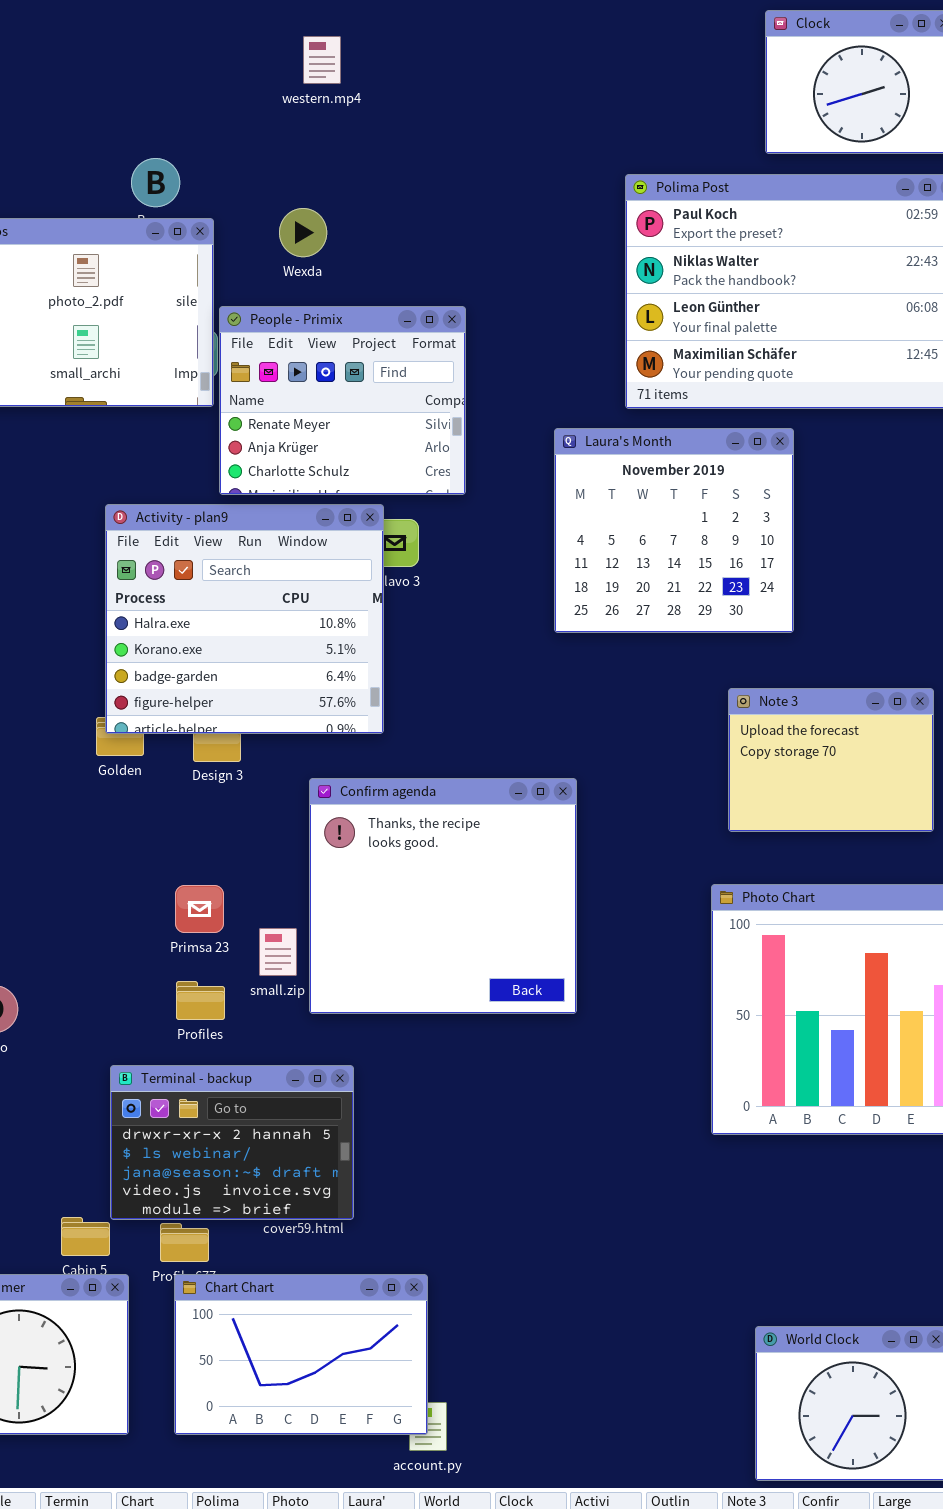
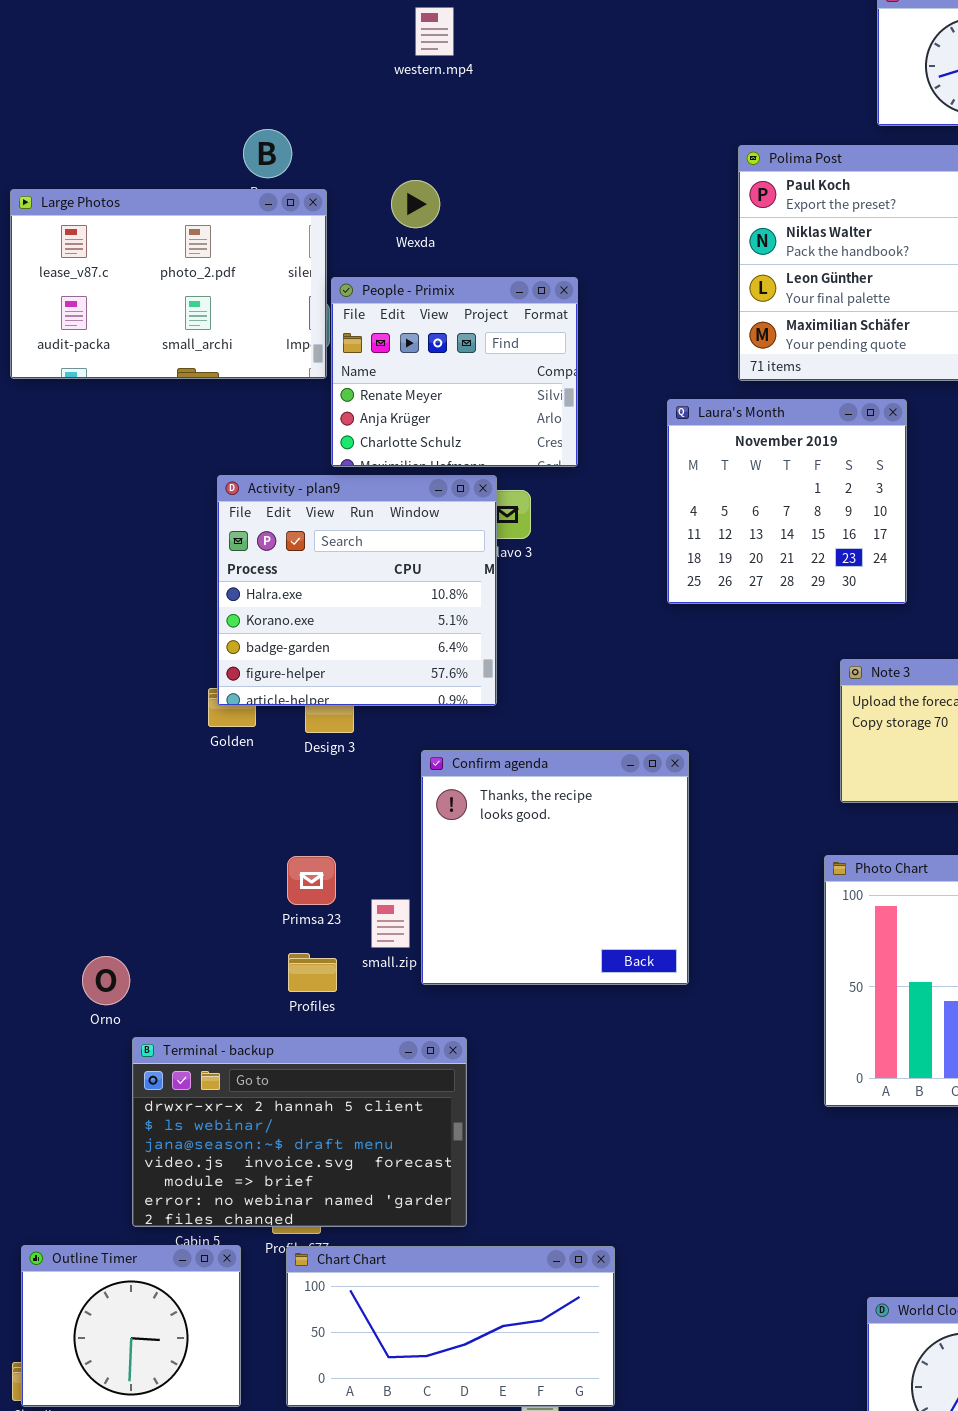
Terminal - backup: [110,1065,354,1220] -> [132,1037,467,1227], resized
Chart Chart: [174,1274,428,1435] -> [286,1246,615,1407], resized

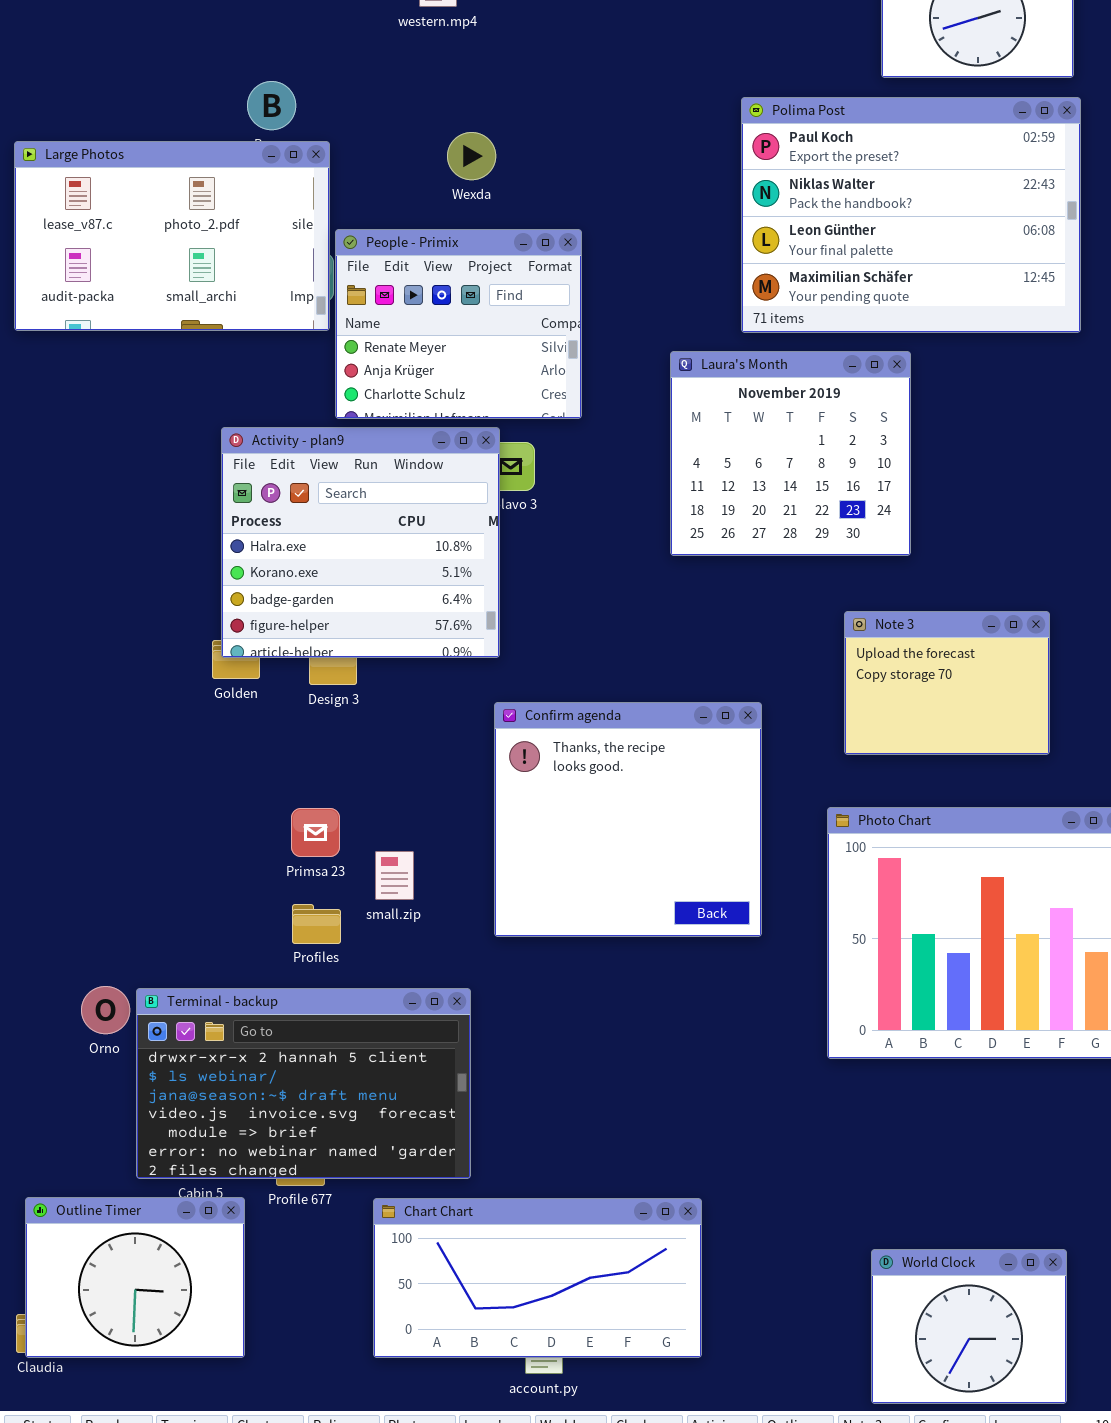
Wexda: [391,180,440,228] -> [447,132,496,180], moved
Confirm agenda: [421,750,689,985] -> [494,702,762,937], moved
Orno: [82,956,130,1005] -> [81,986,130,1034], moved
Chart Chart: [286,1246,615,1407] -> [373,1198,702,1358], moved

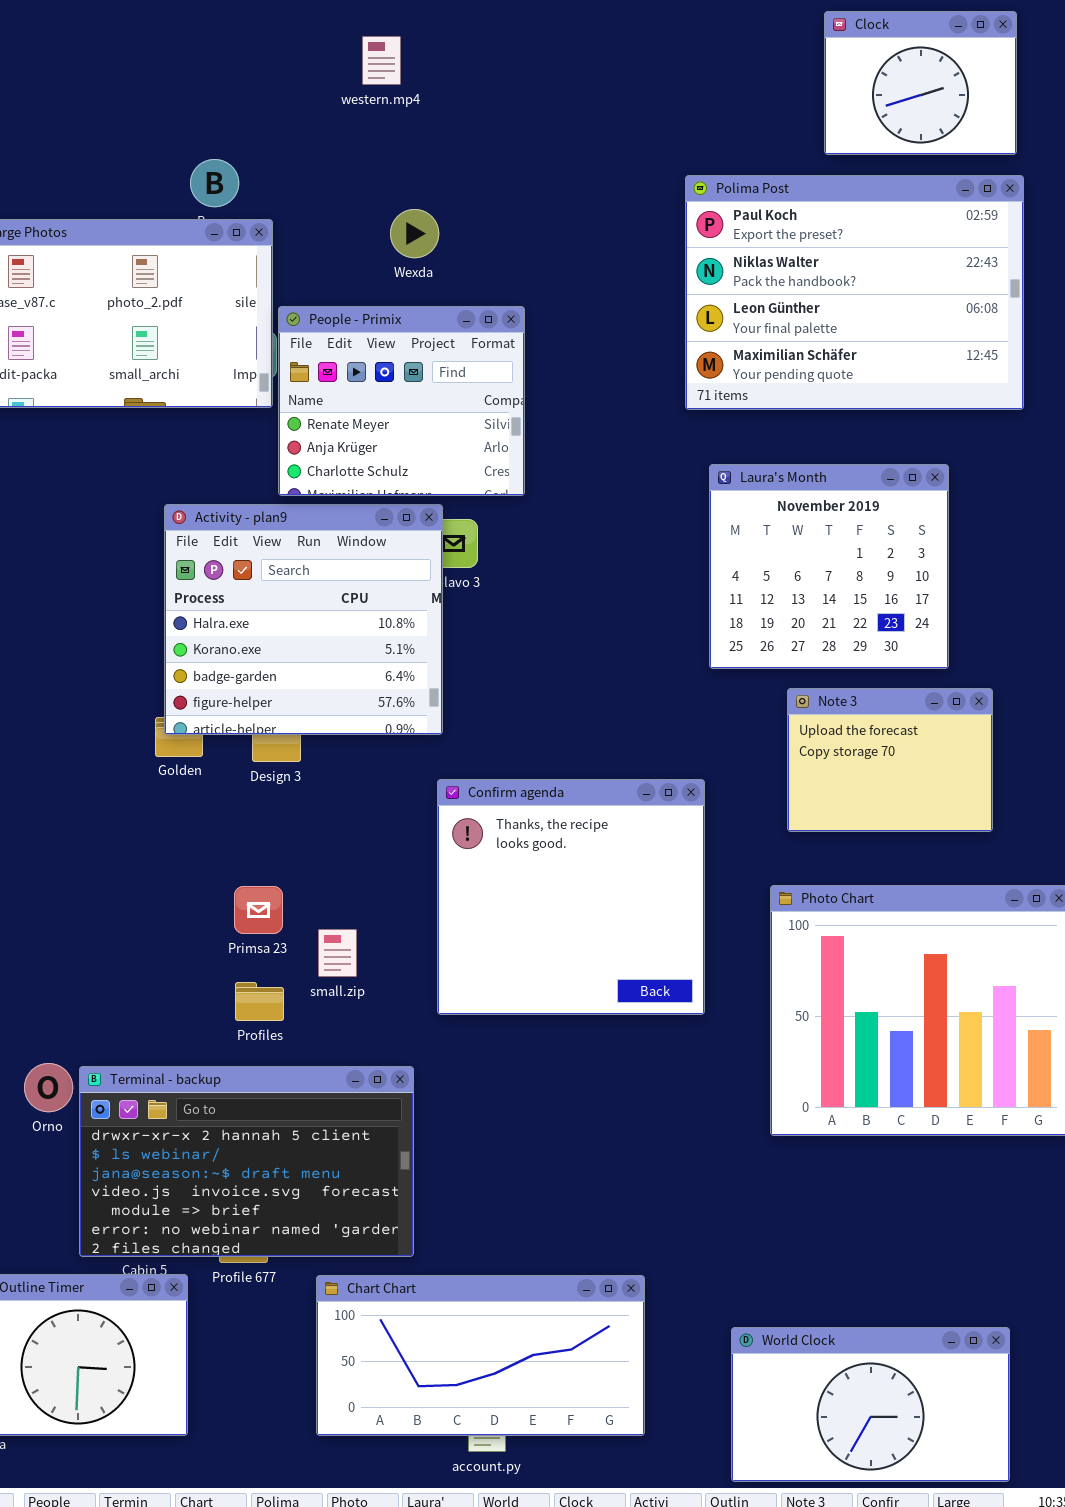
Laura's Month: [670,351,911,556] -> [709,464,949,669], moved
World Clock: [871,1249,1067,1404] -> [731,1327,1010,1482], resized

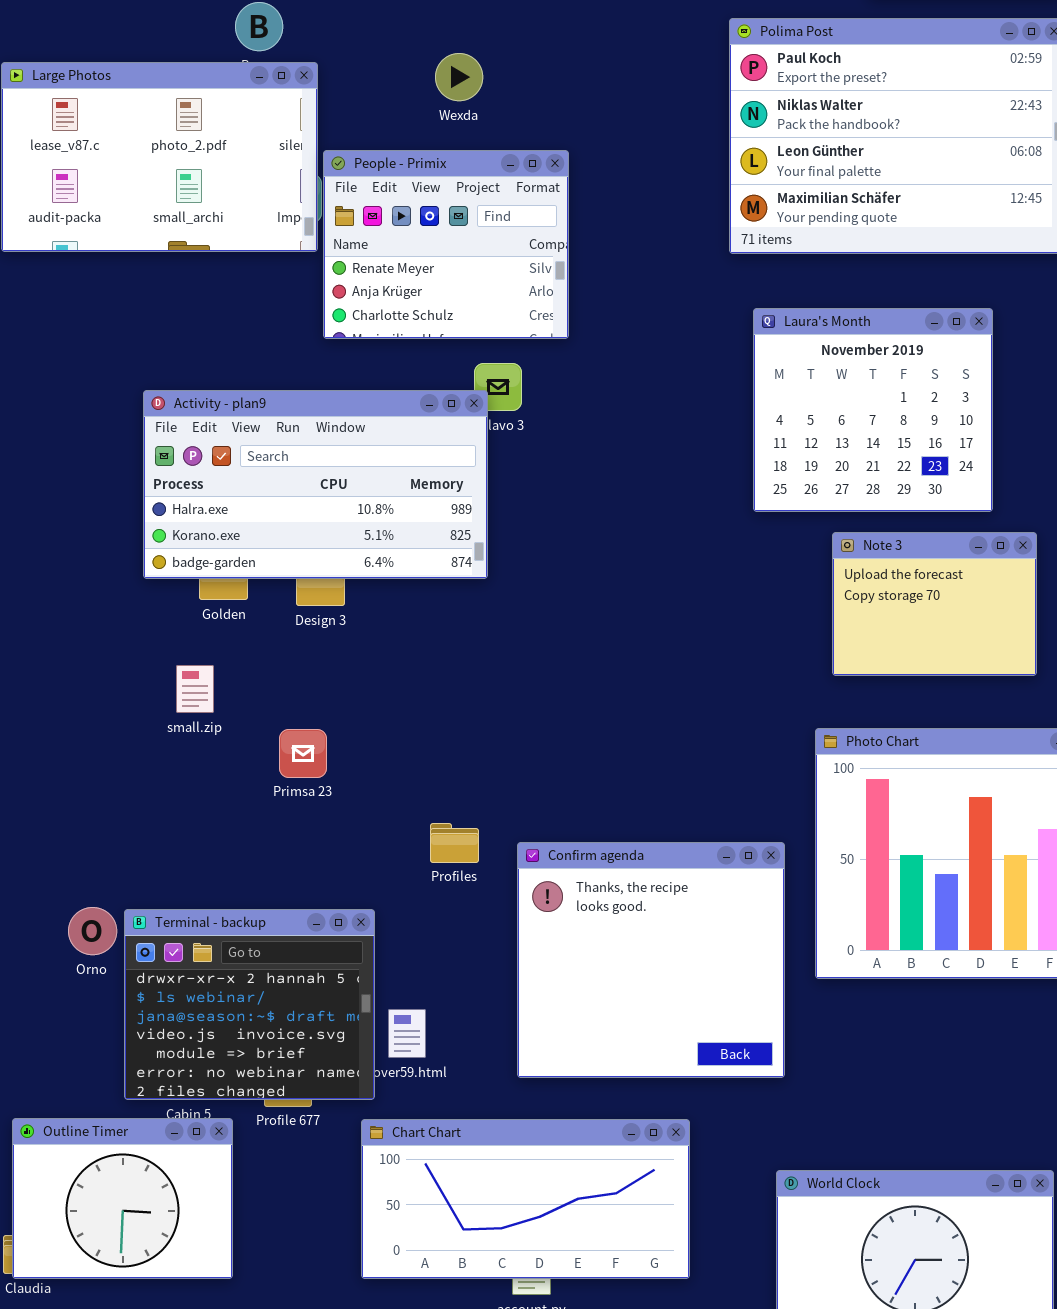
Activity - plan9: [164,504,443,735] -> [143,390,488,579], resized
Confirm agenda: [437,779,705,1015] -> [517,842,785,1078], moved
small.zip: [318,929,357,977] -> [176,665,214,713], moved
Profiles: [235,982,284,1021] -> [430,823,479,863], moved
Terminal - backup: [79,1066,414,1257] -> [124,909,375,1100], resized

